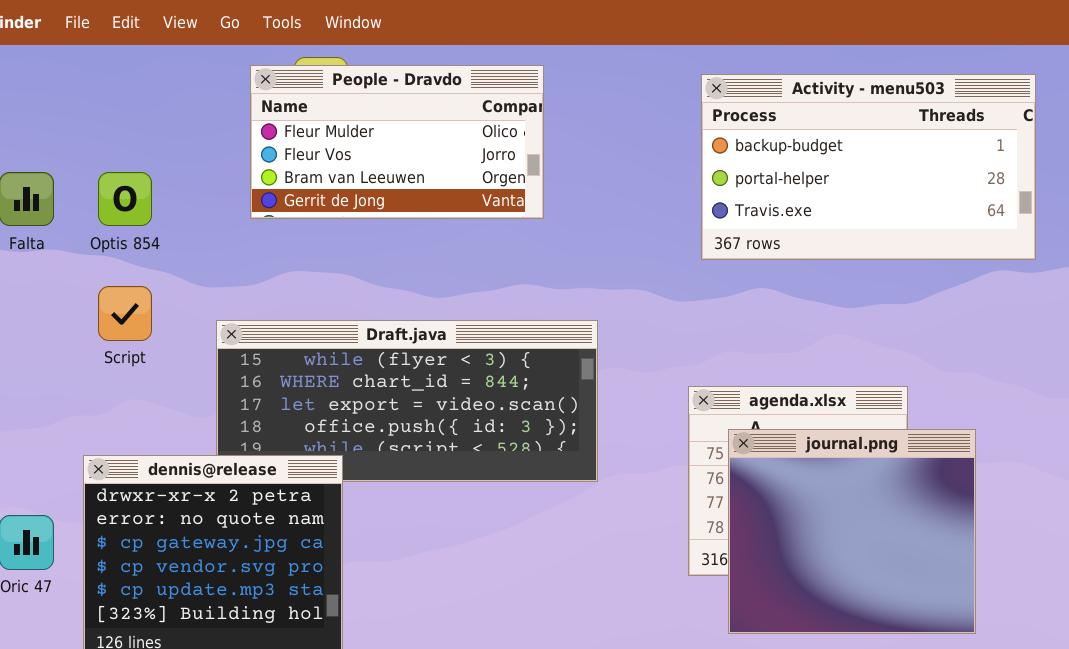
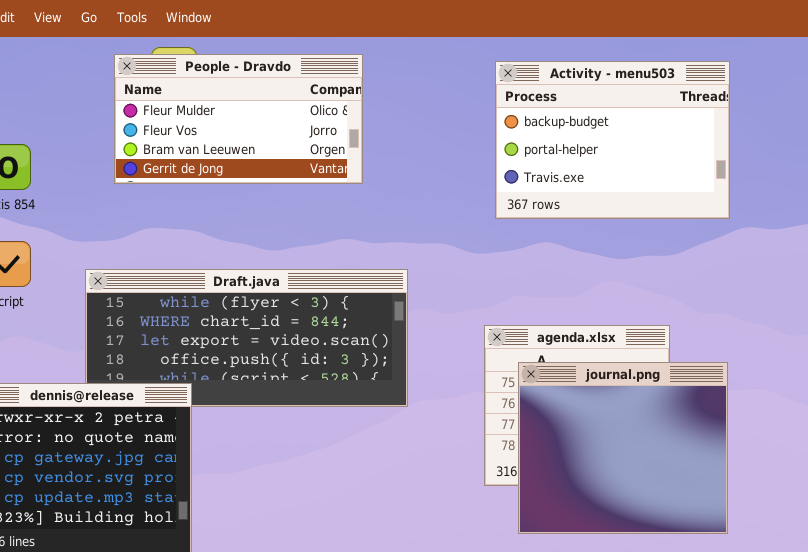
Activity - menu503: [701,74,1036,260] -> [495,61,730,219], resized

